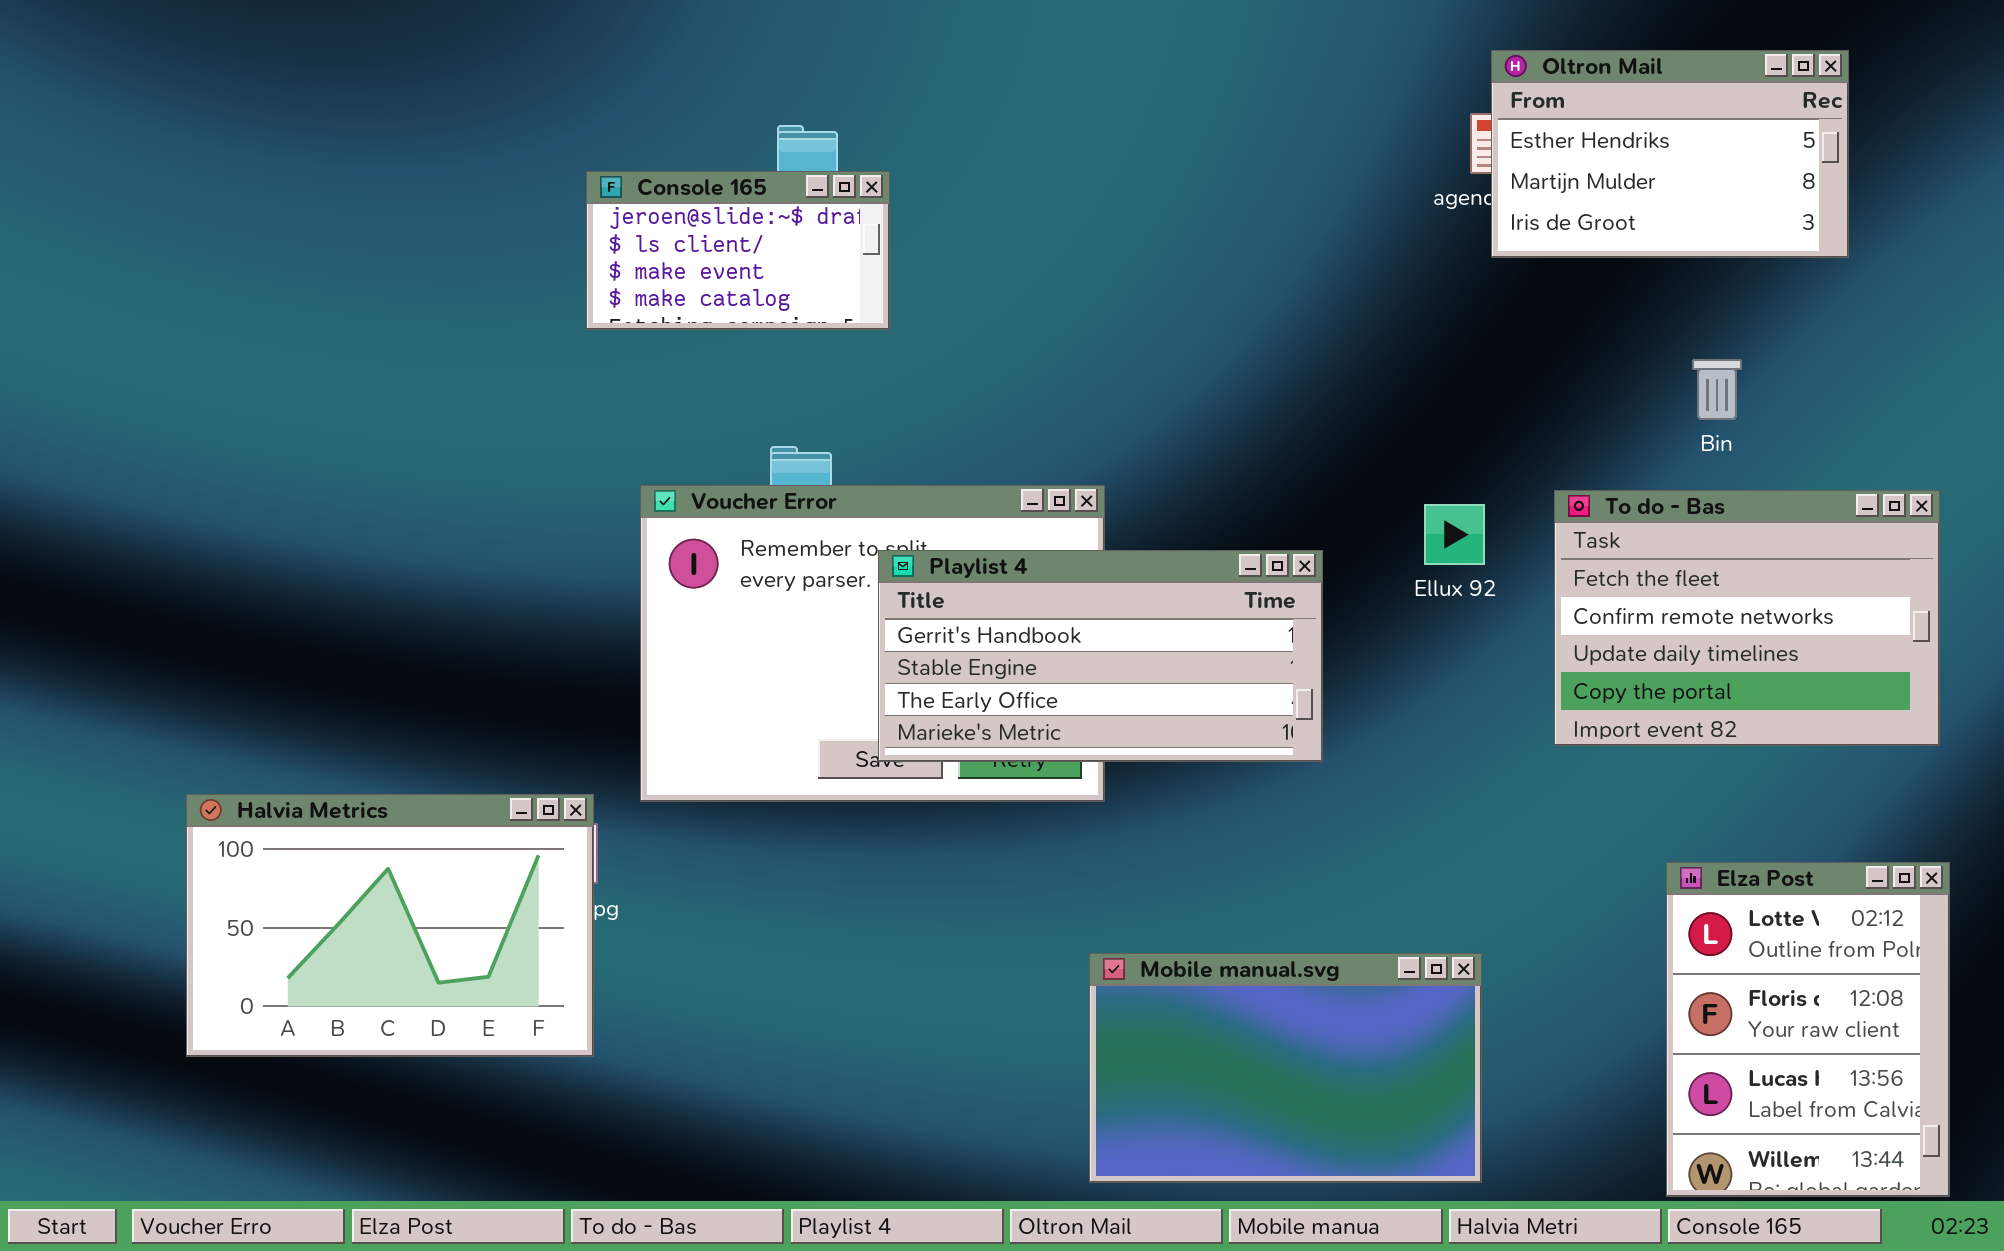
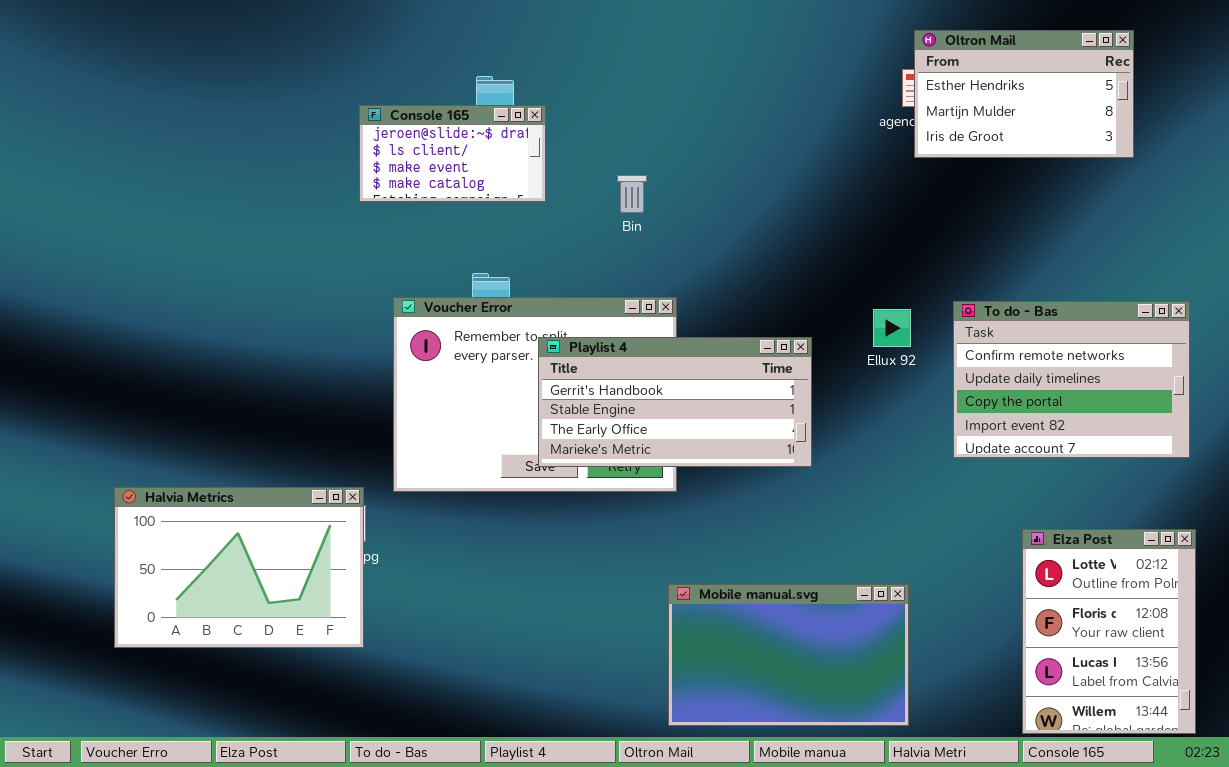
Bin: [1692,359,1742,420] -> [617,175,647,213], moved
To do - Bas: [1554,490,1940,746] -> [953,301,1190,458], scrolled down 1 row

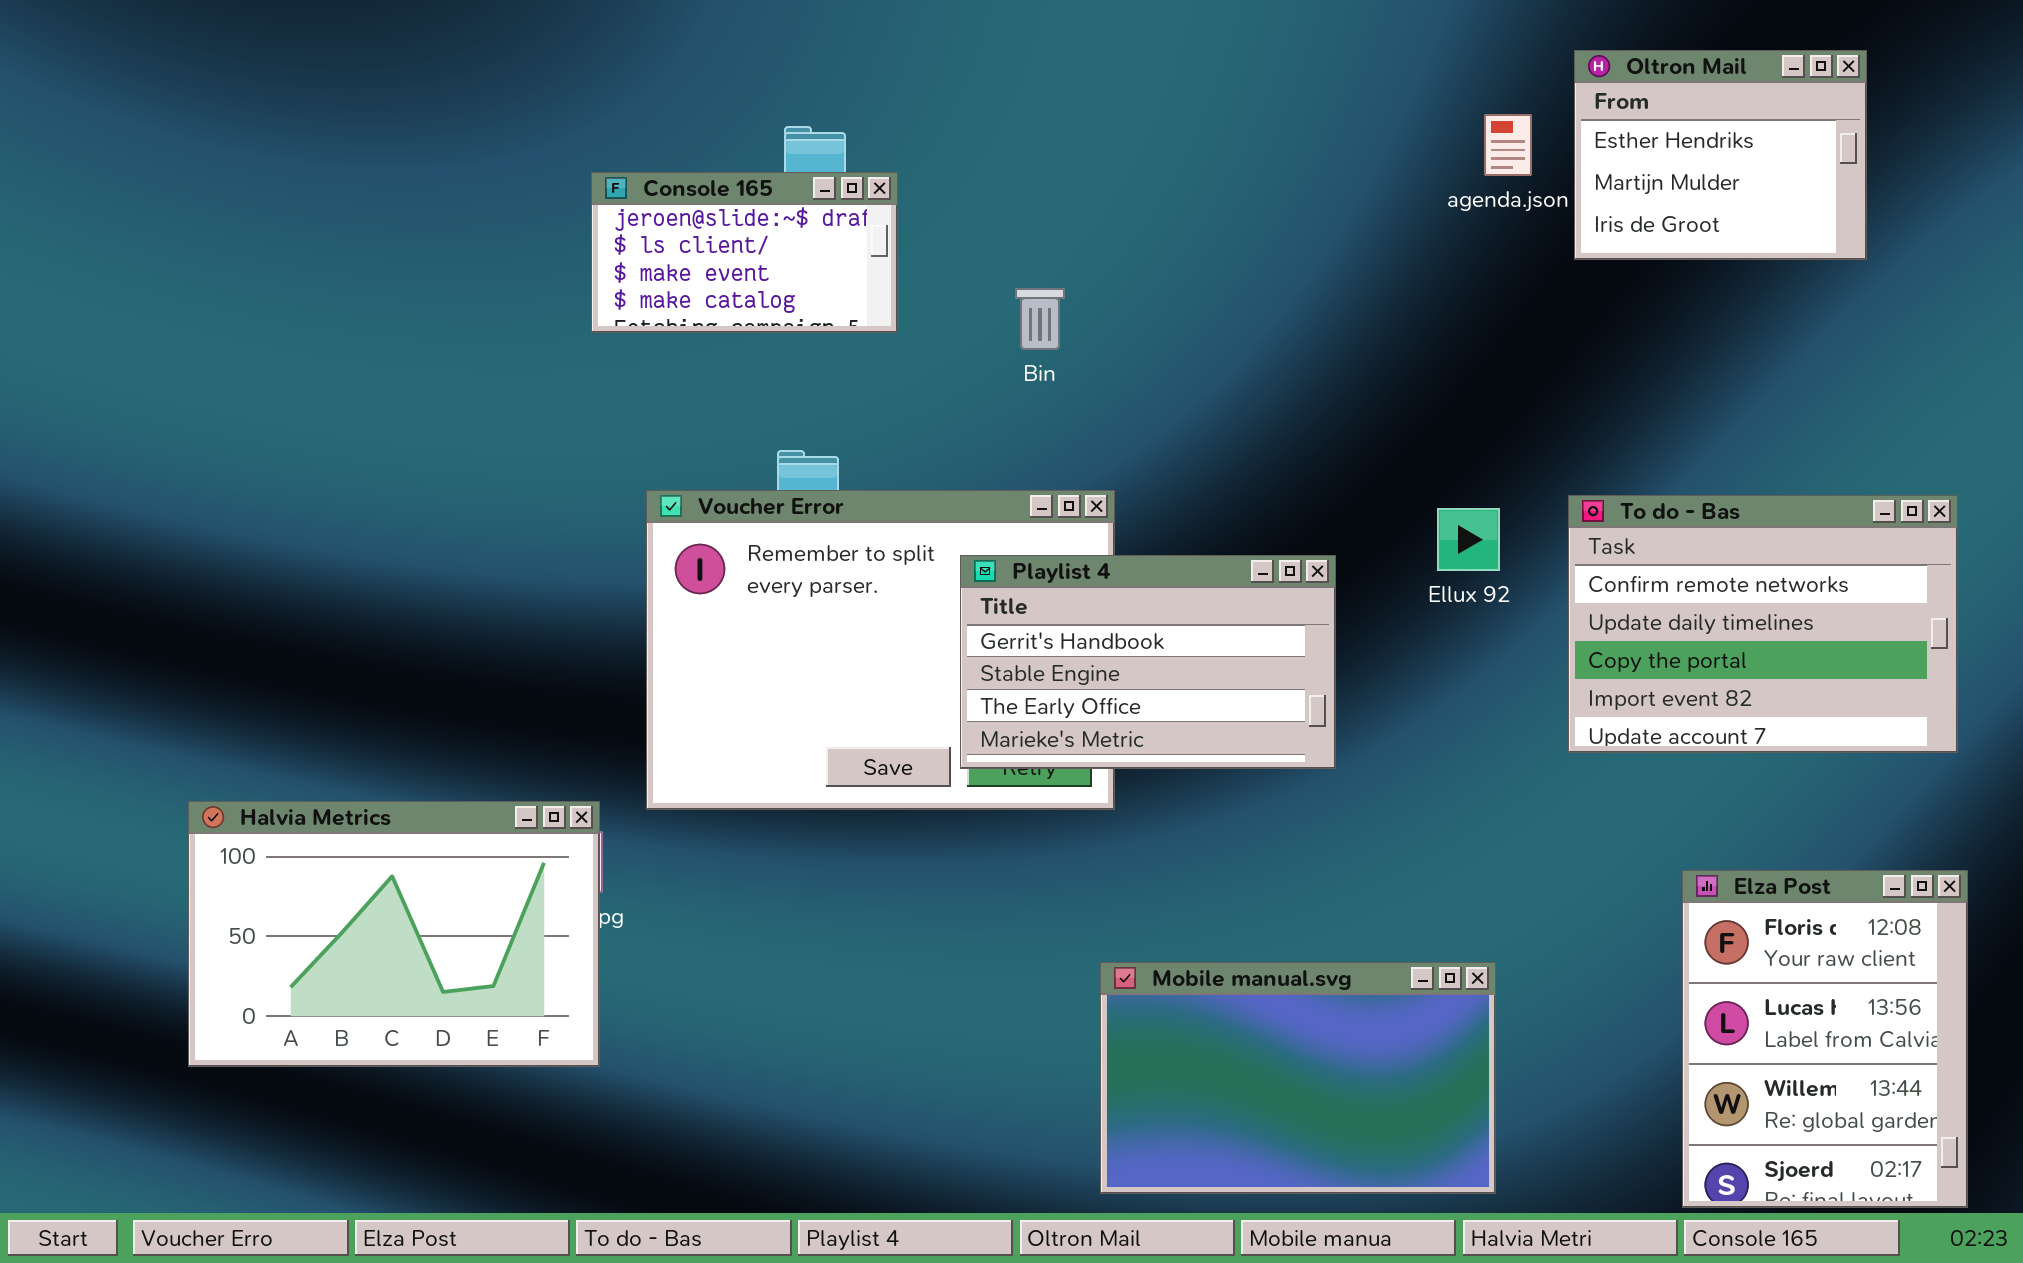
Oltron Mail: [914,30,1134,158] -> [1574,50,1867,260], resized
Playlist 4: [538,337,812,467] -> [960,555,1336,769], resized
Elza Post: [1022,529,1196,734] -> [1682,870,1968,1208], scrolled down 1 row

